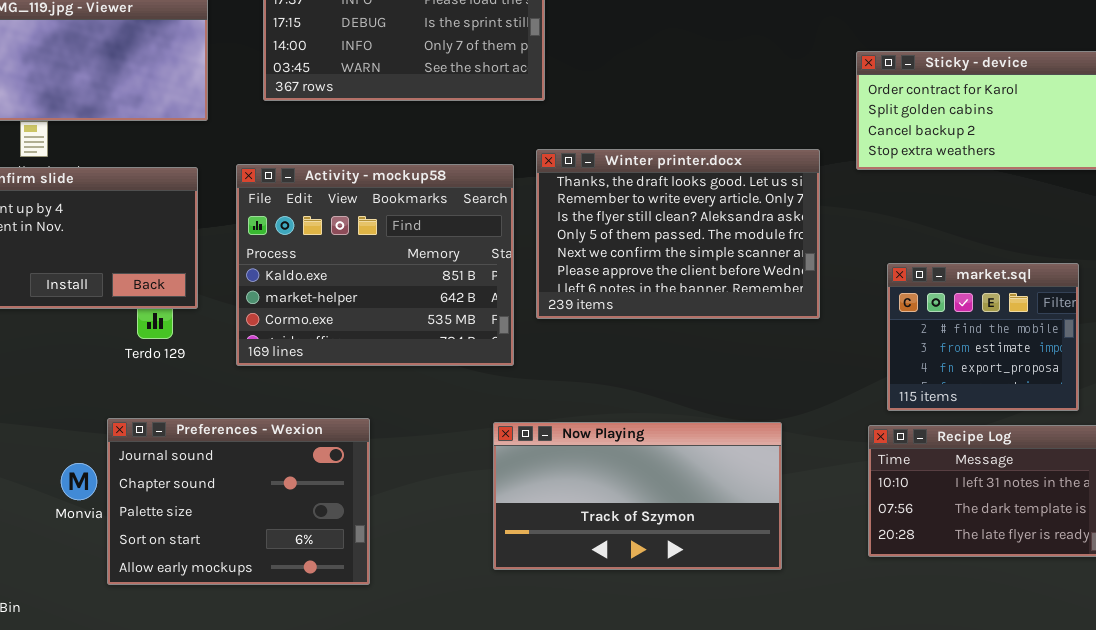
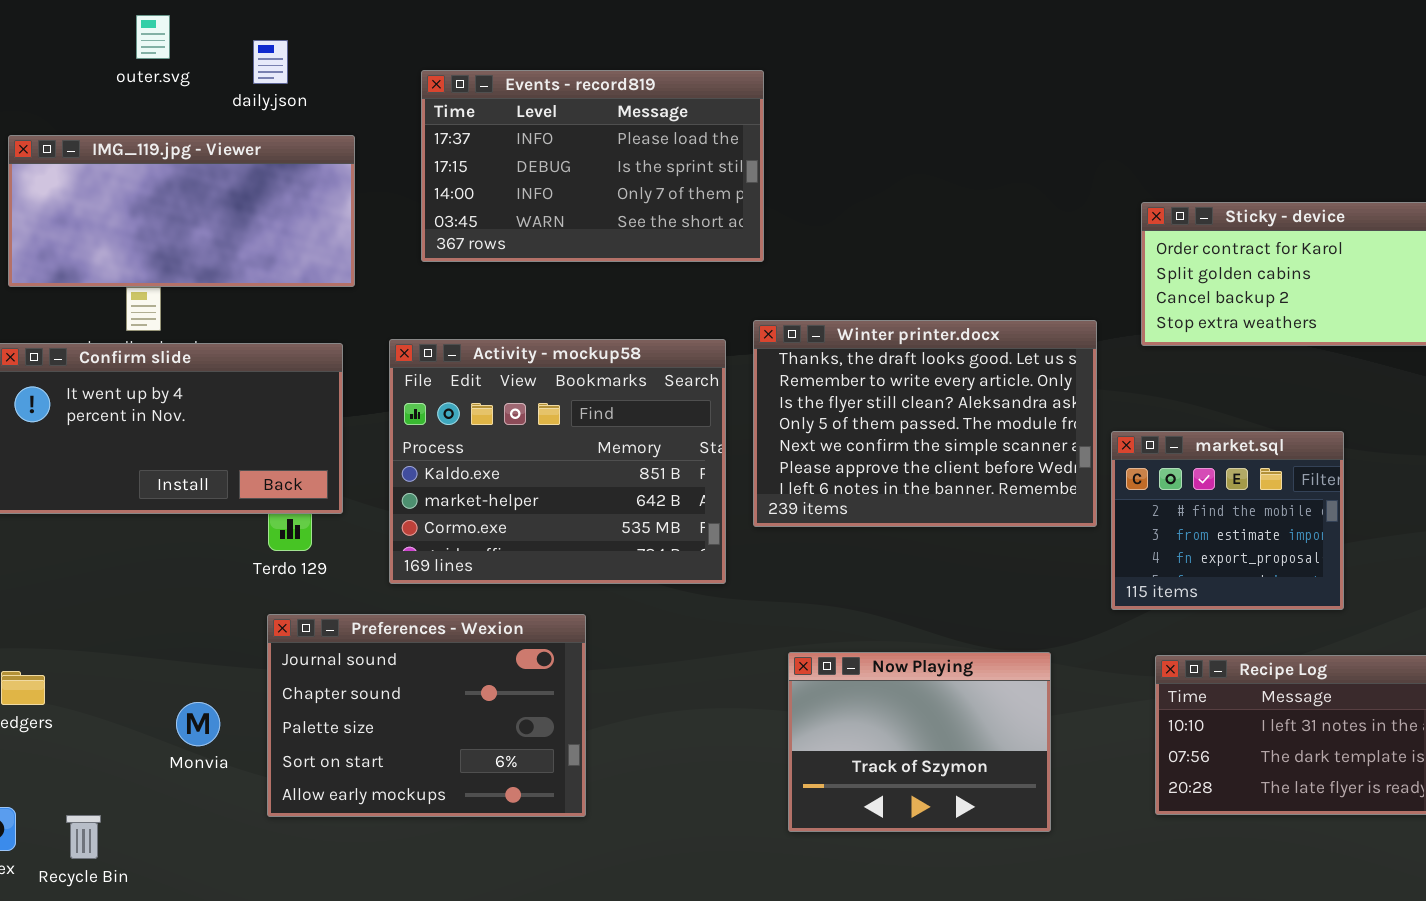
market.sql: [887,263,1079,411] -> [1111,431,1344,610], moved
Preferences - Wexion: [107,418,370,585] -> [267,614,586,817], moved
Now Playing: [493,422,782,570] -> [788,652,1051,832], resized

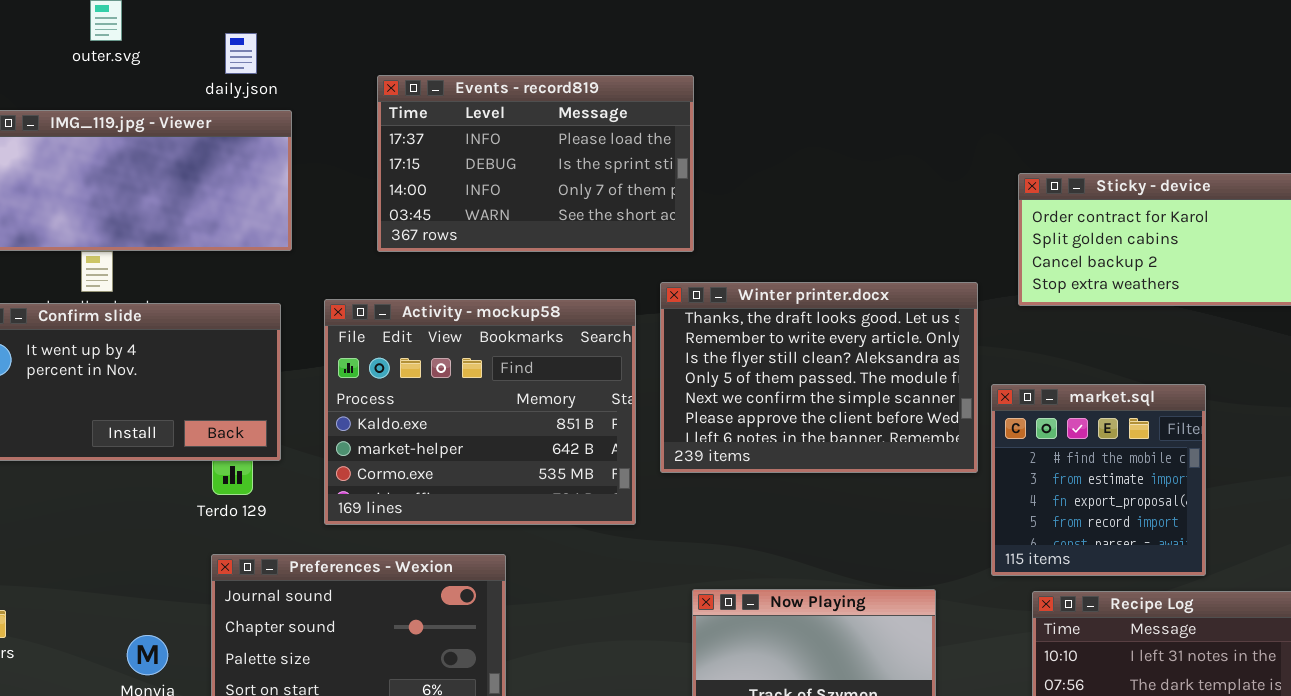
daily.json: [253,40,288,84] -> [225,33,257,74], moved
Events - record819: [421,70,764,262] -> [377,75,694,252], moved
market.sql: [1111,431,1344,610] -> [991,384,1206,576], resized

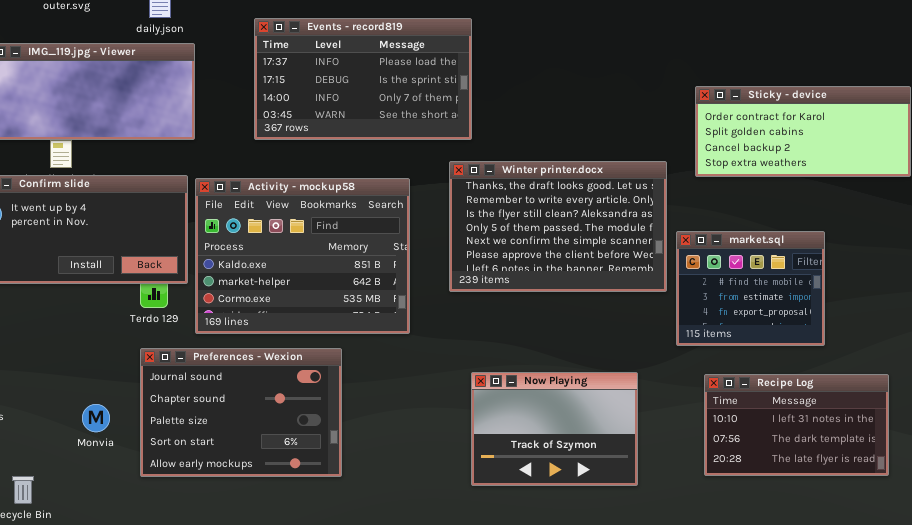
Activity - mockup58: [324,299,636,525] -> [195,178,410,334], moved
market.sql: [991,384,1206,576] -> [676,231,825,346], resized

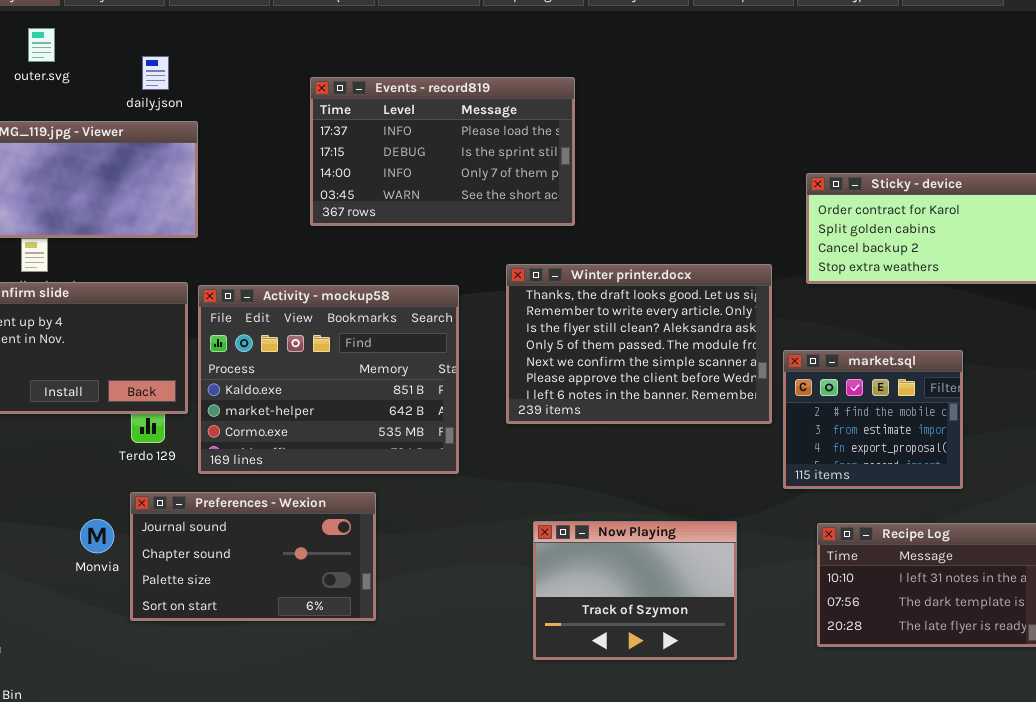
Events - record819: [254,18,472,140] -> [310,77,575,226], moved
Preferences - Wexion: [140,348,342,477] -> [130,492,376,621], resized
Monvia: [82,404,110,432] -> [80,519,114,553], moved

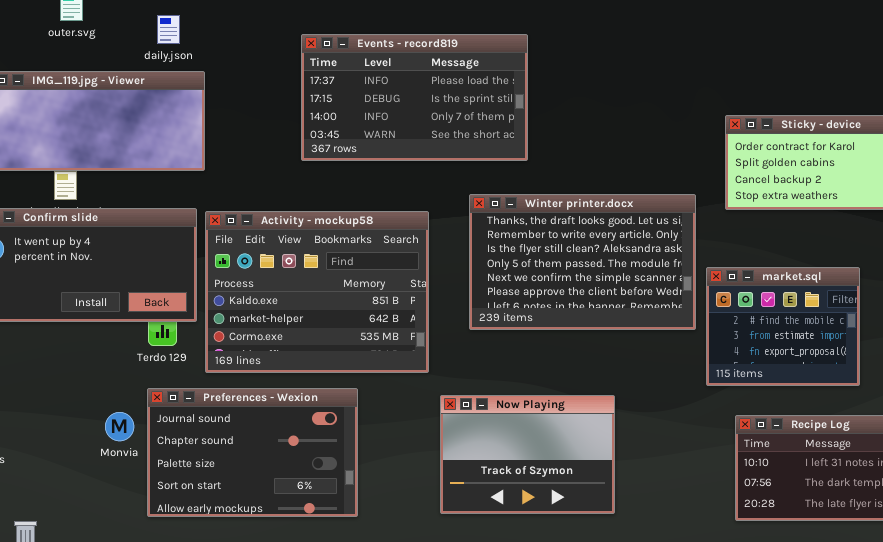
Preferences - Wexion: [130,492,376,621] -> [147,388,358,517], resized
Now Playing: [533,521,737,660] -> [440,395,615,514], moved

